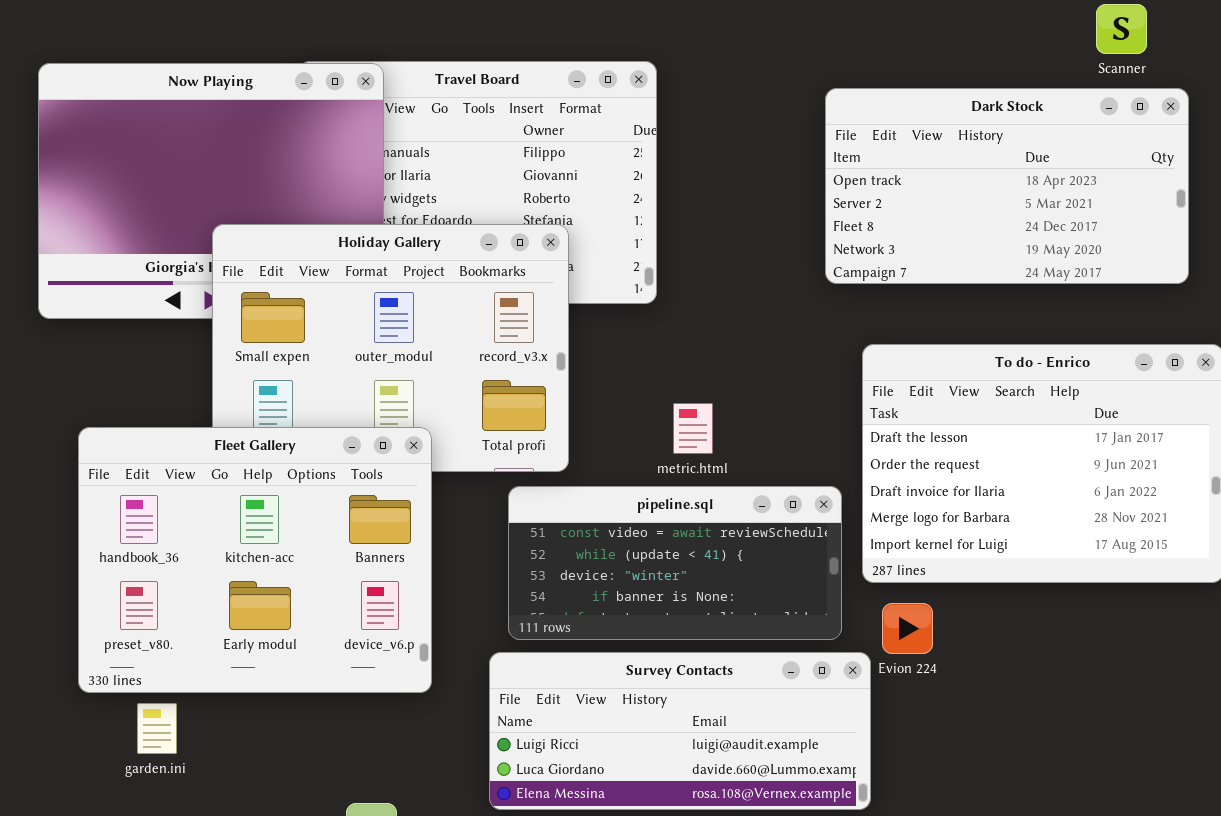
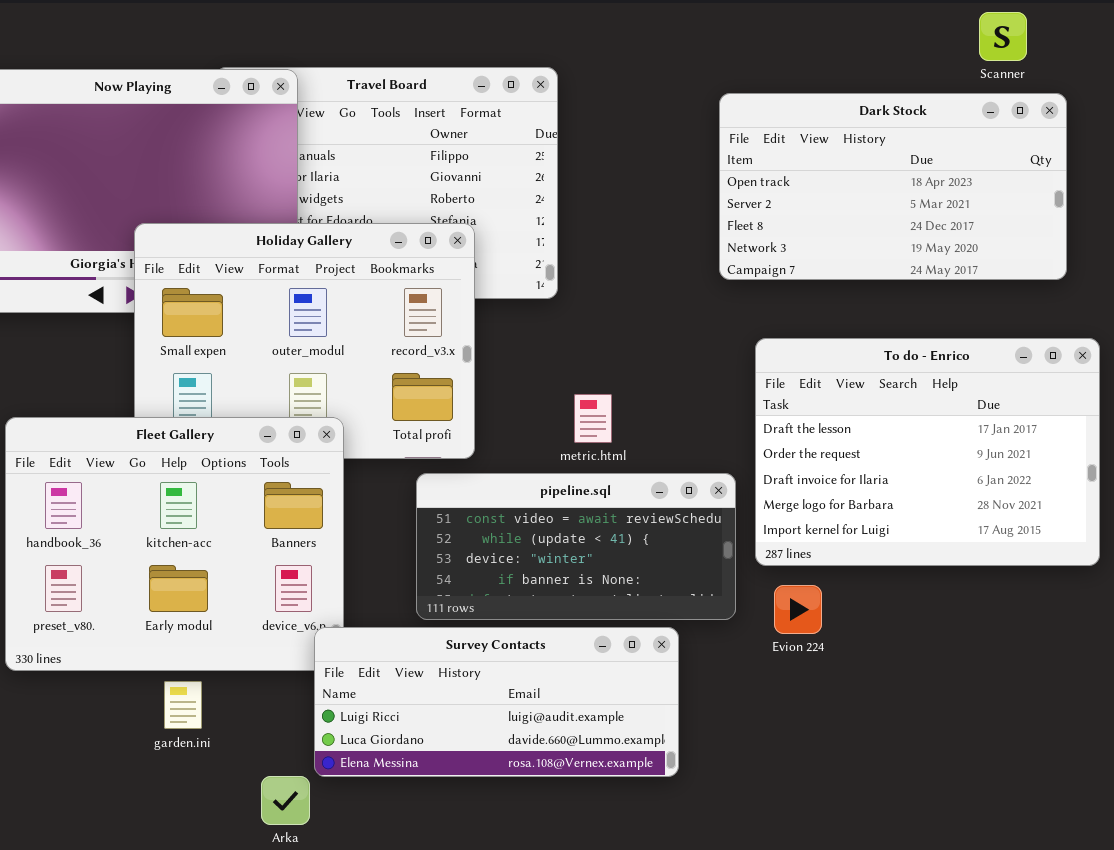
Survey Contacts: [489,652,871,810] -> [314,627,679,777], moved
garden.ini: [137,703,177,754] -> [164,681,202,729], moved

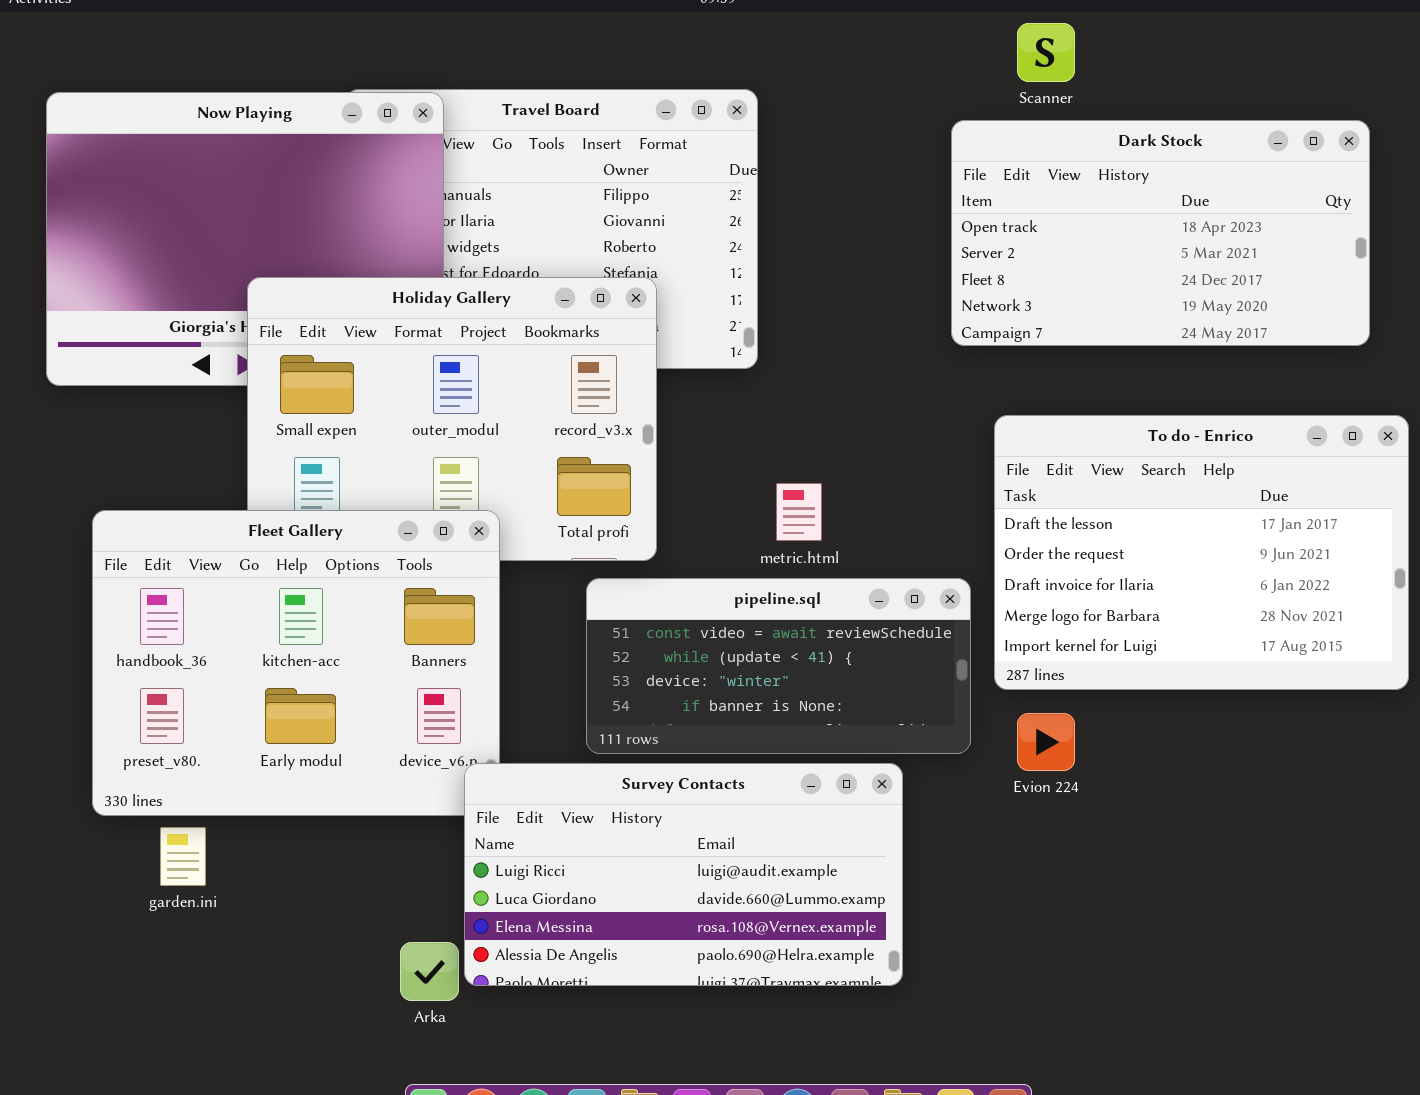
Scanner: [979,12,1027,61] -> [1017,23,1075,82], moved
Survey Contacts: [314,627,679,777] -> [464,763,903,986], resized
garden.ini: [164,681,202,729] -> [160,827,206,886], moved

